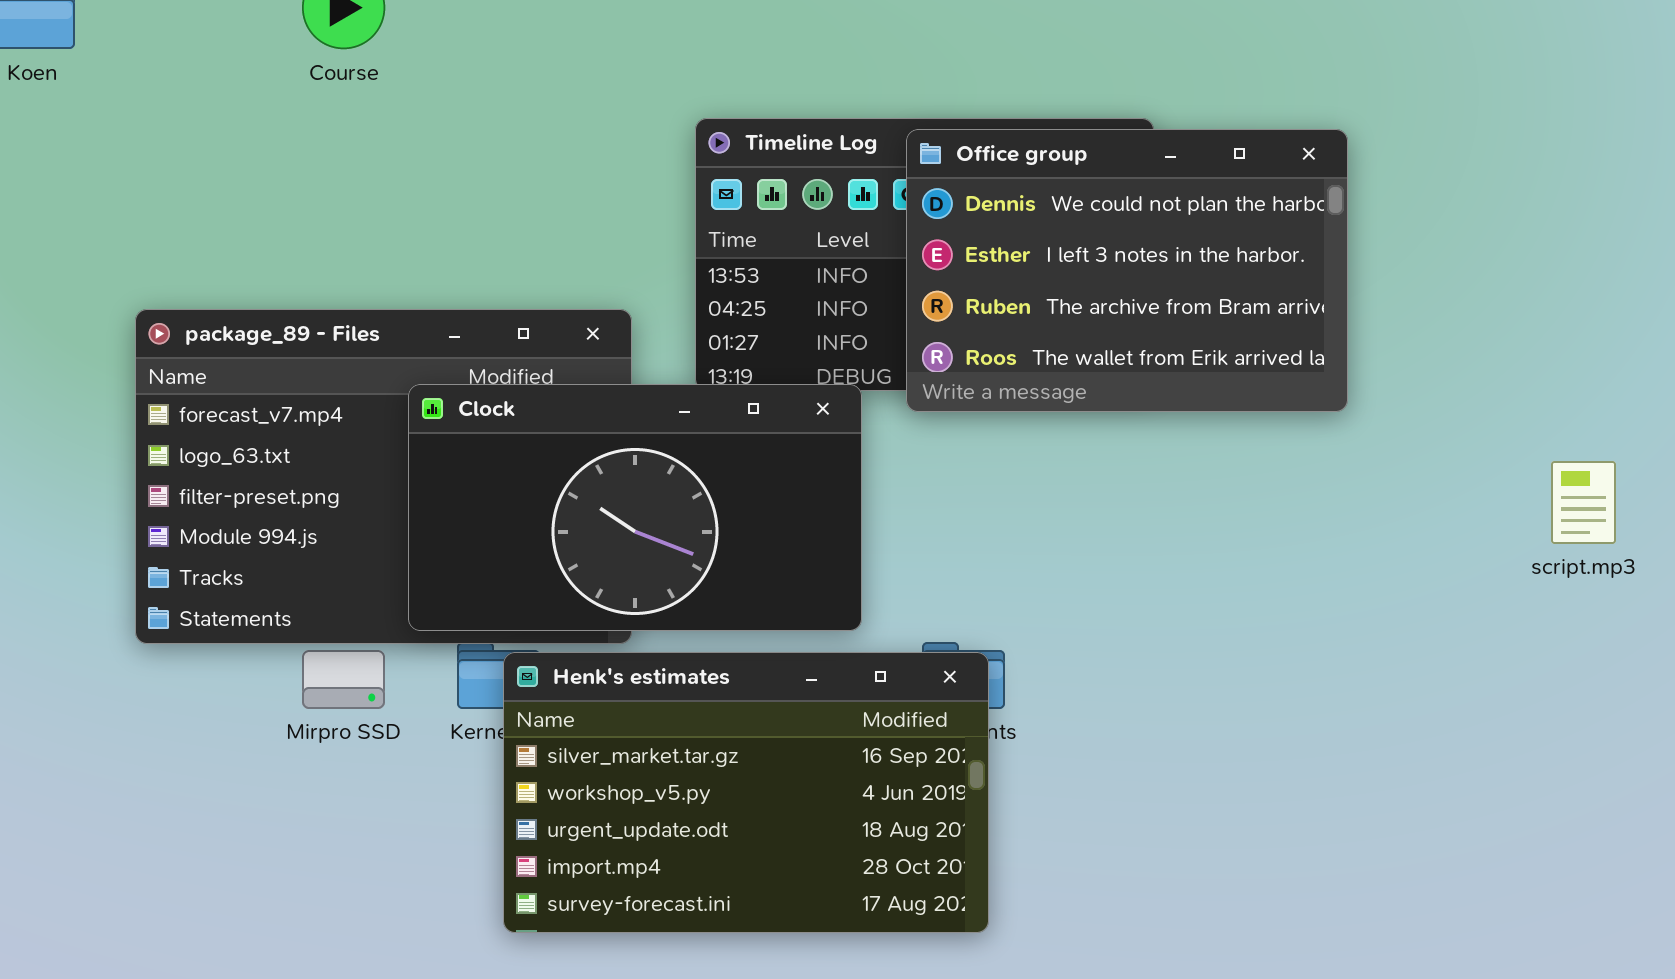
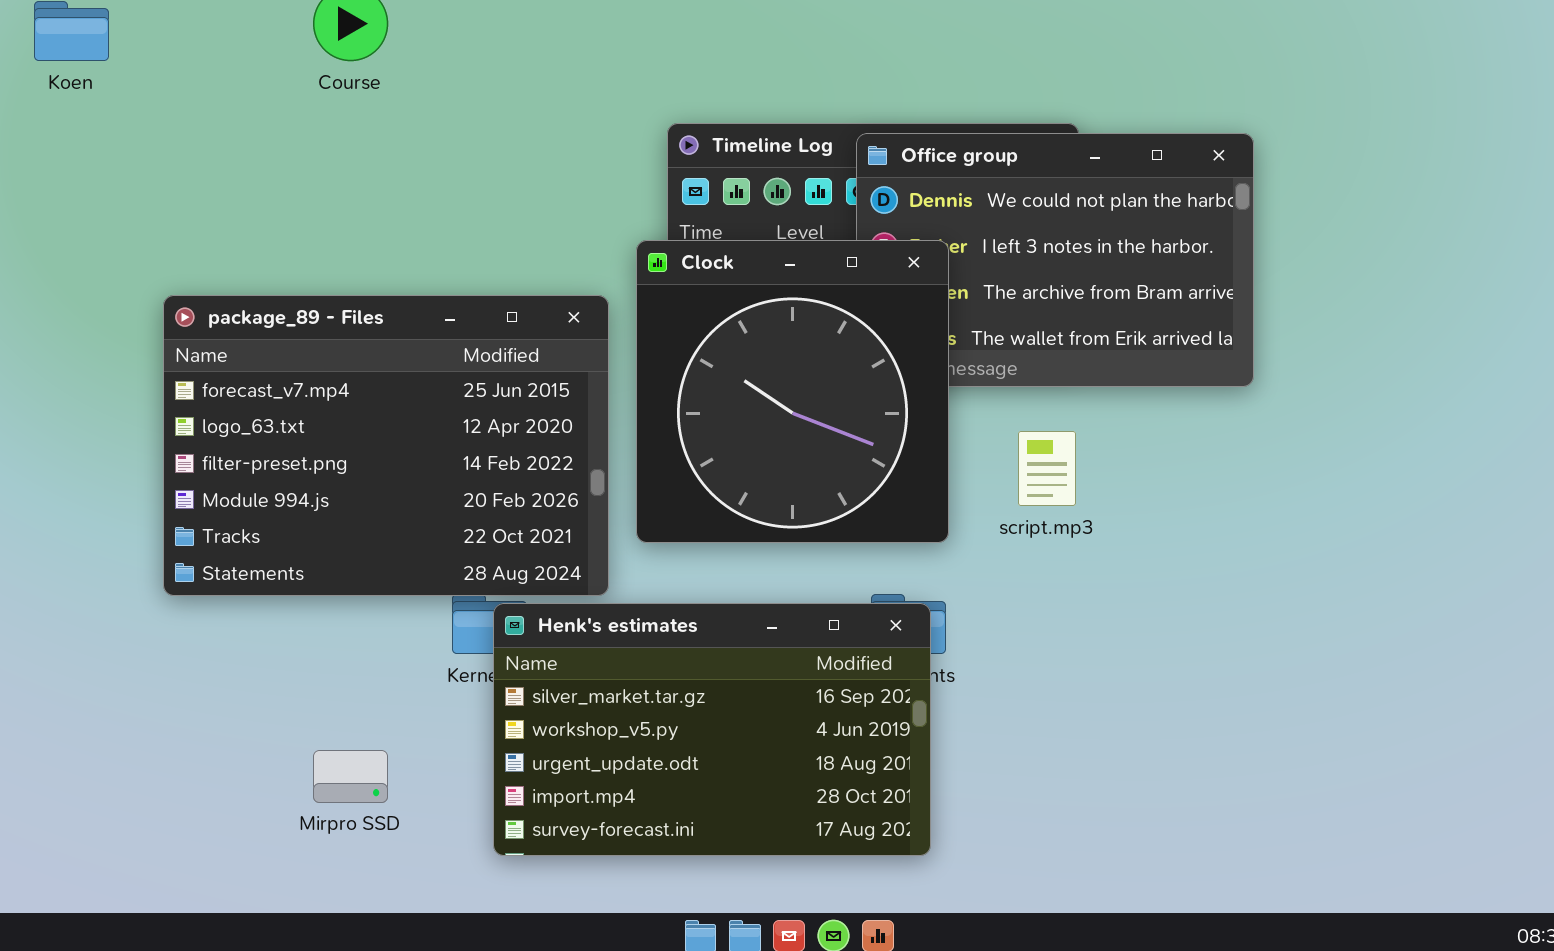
Clock: [408,384,862,631] -> [636,240,949,543], moved, resized
script.mp3: [1551,461,1616,544] -> [1018,431,1076,506], moved
Mirpro SSD: [302,650,385,709] -> [313,750,388,803], moved

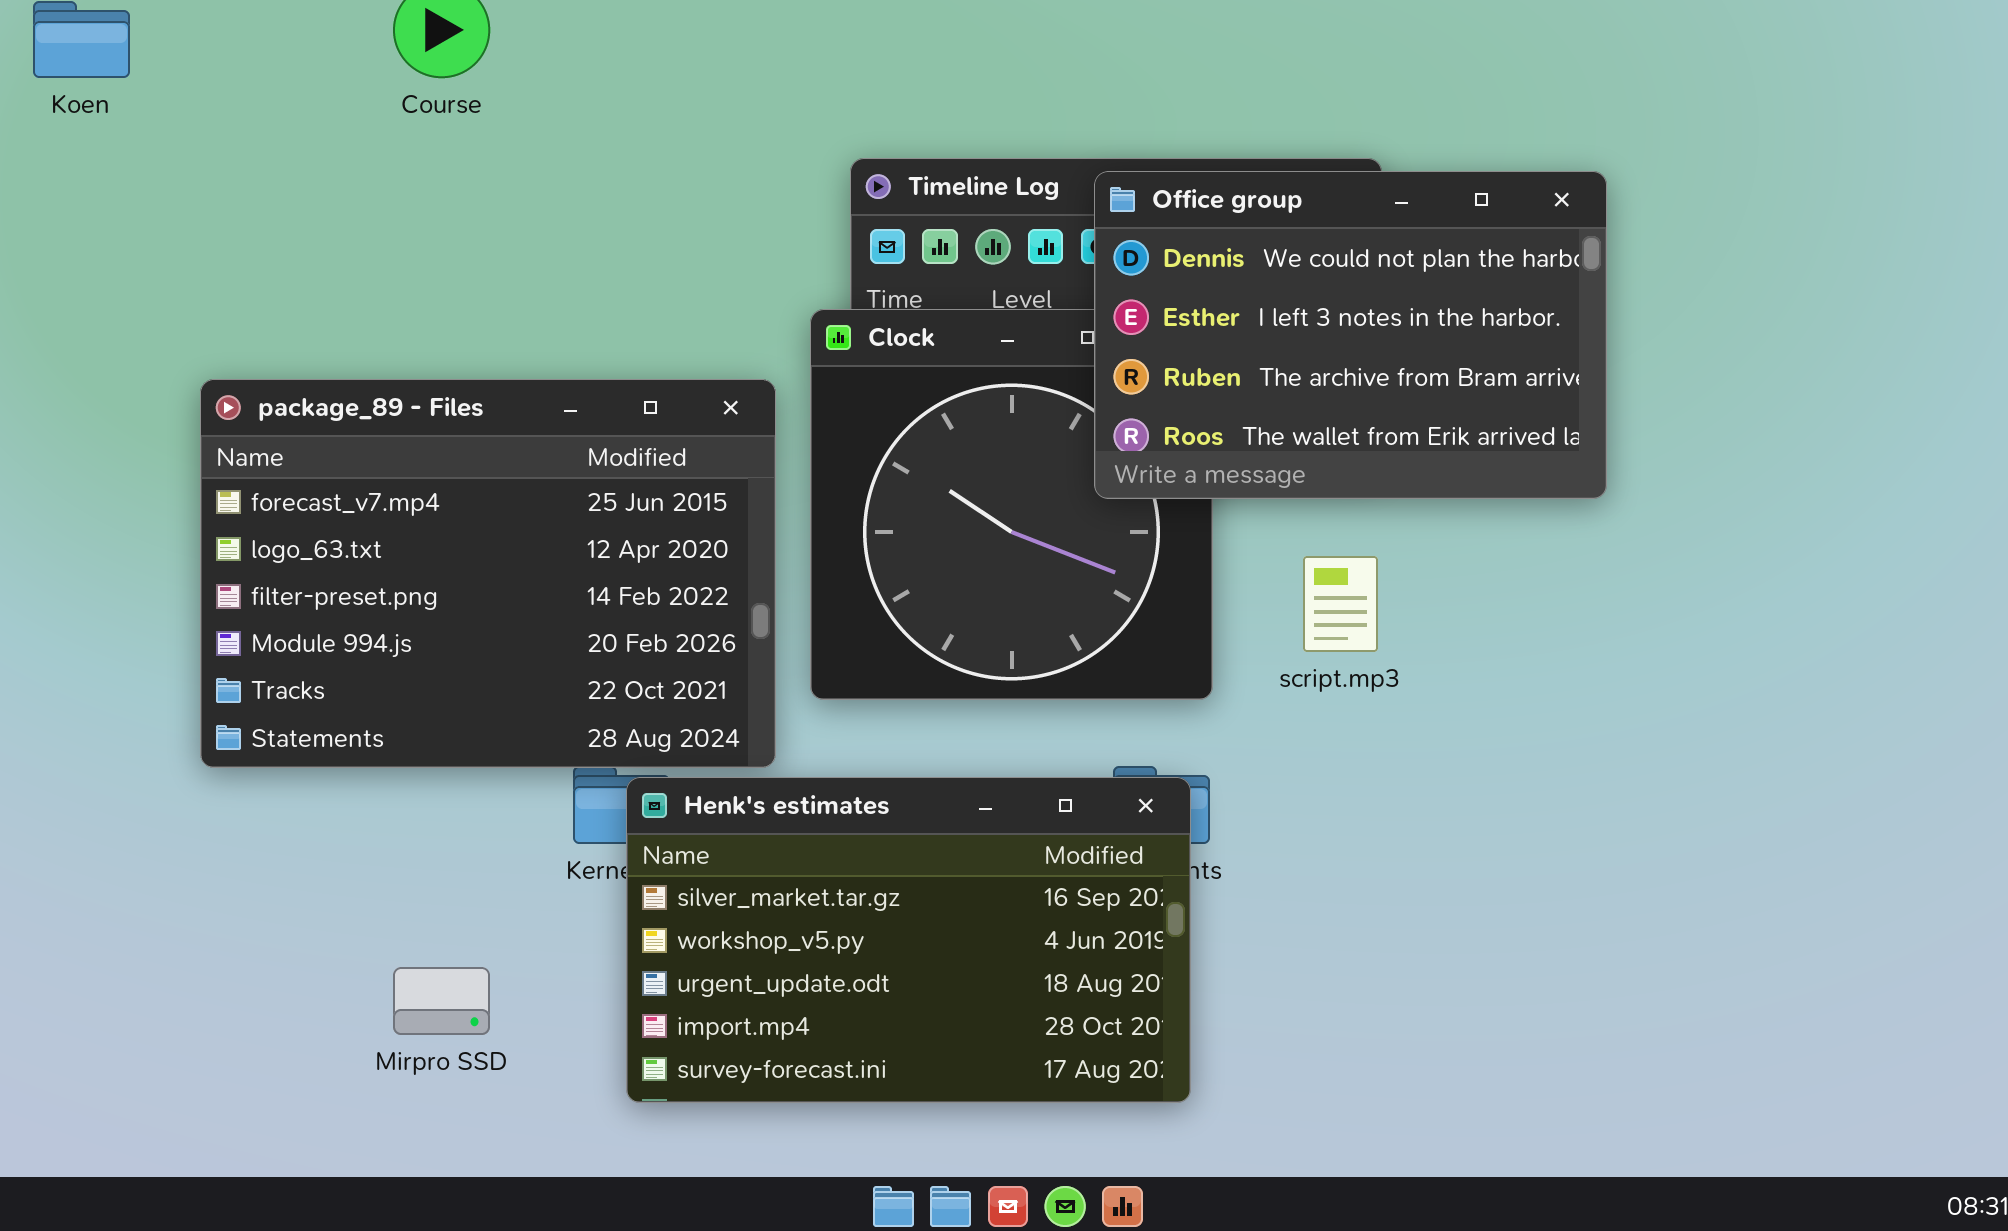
Office group: [856,133,1254,387] -> [1094,171,1607,499], raised

